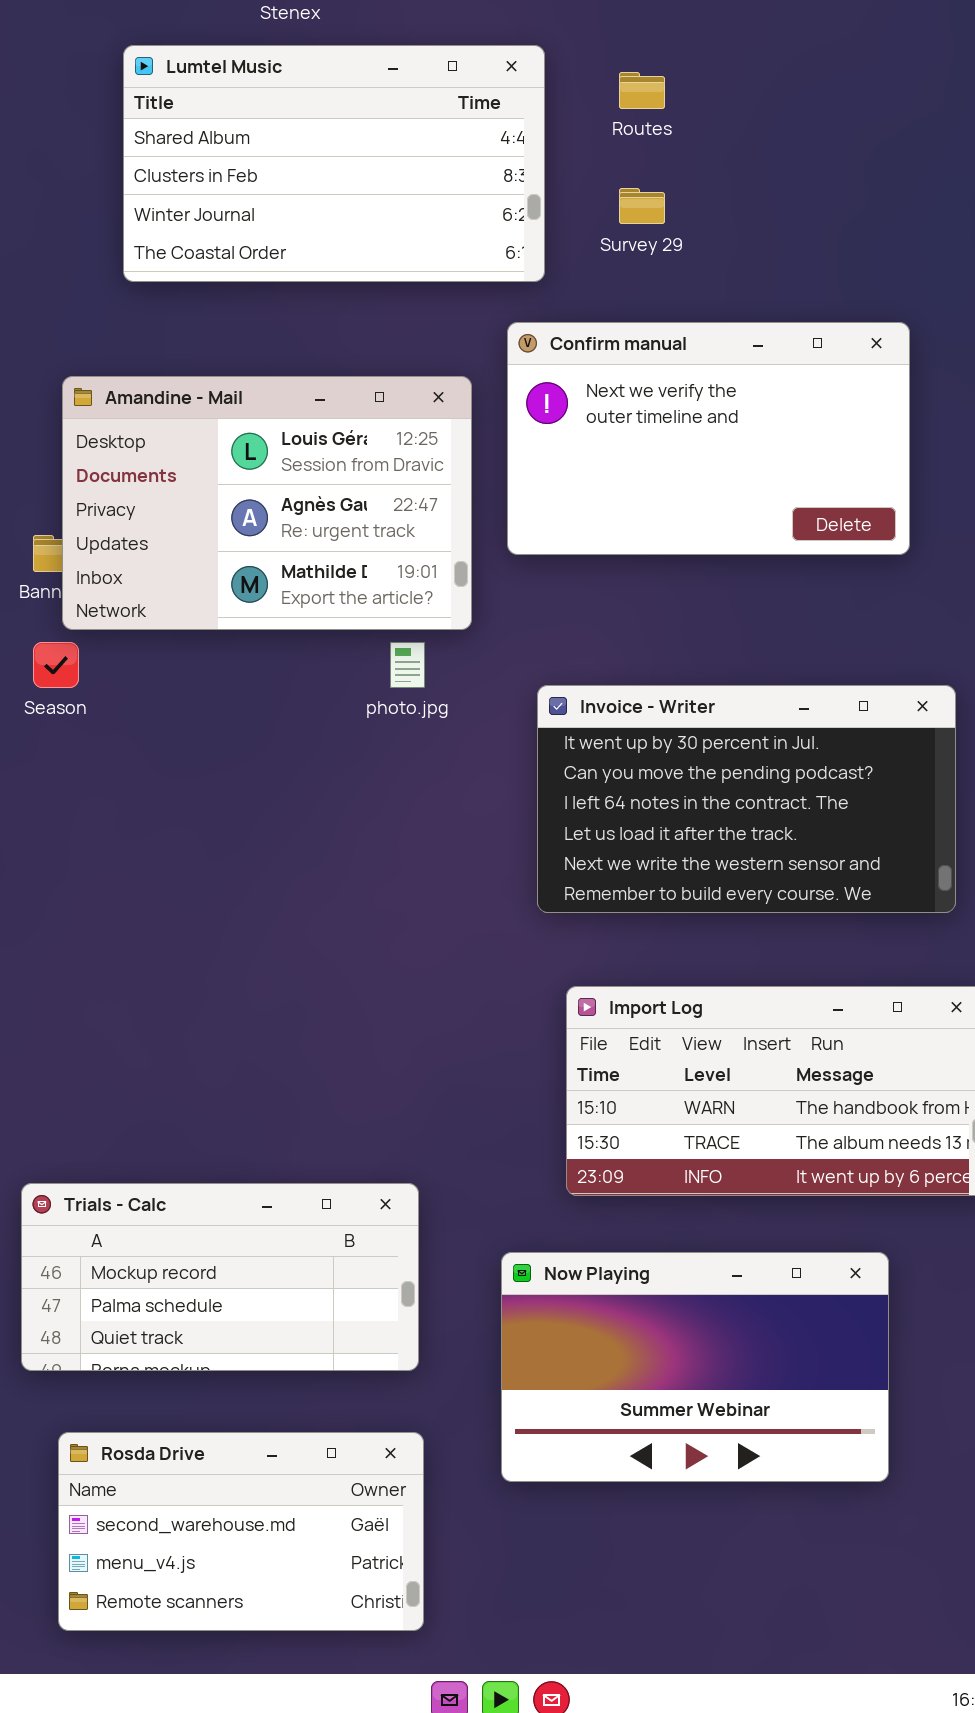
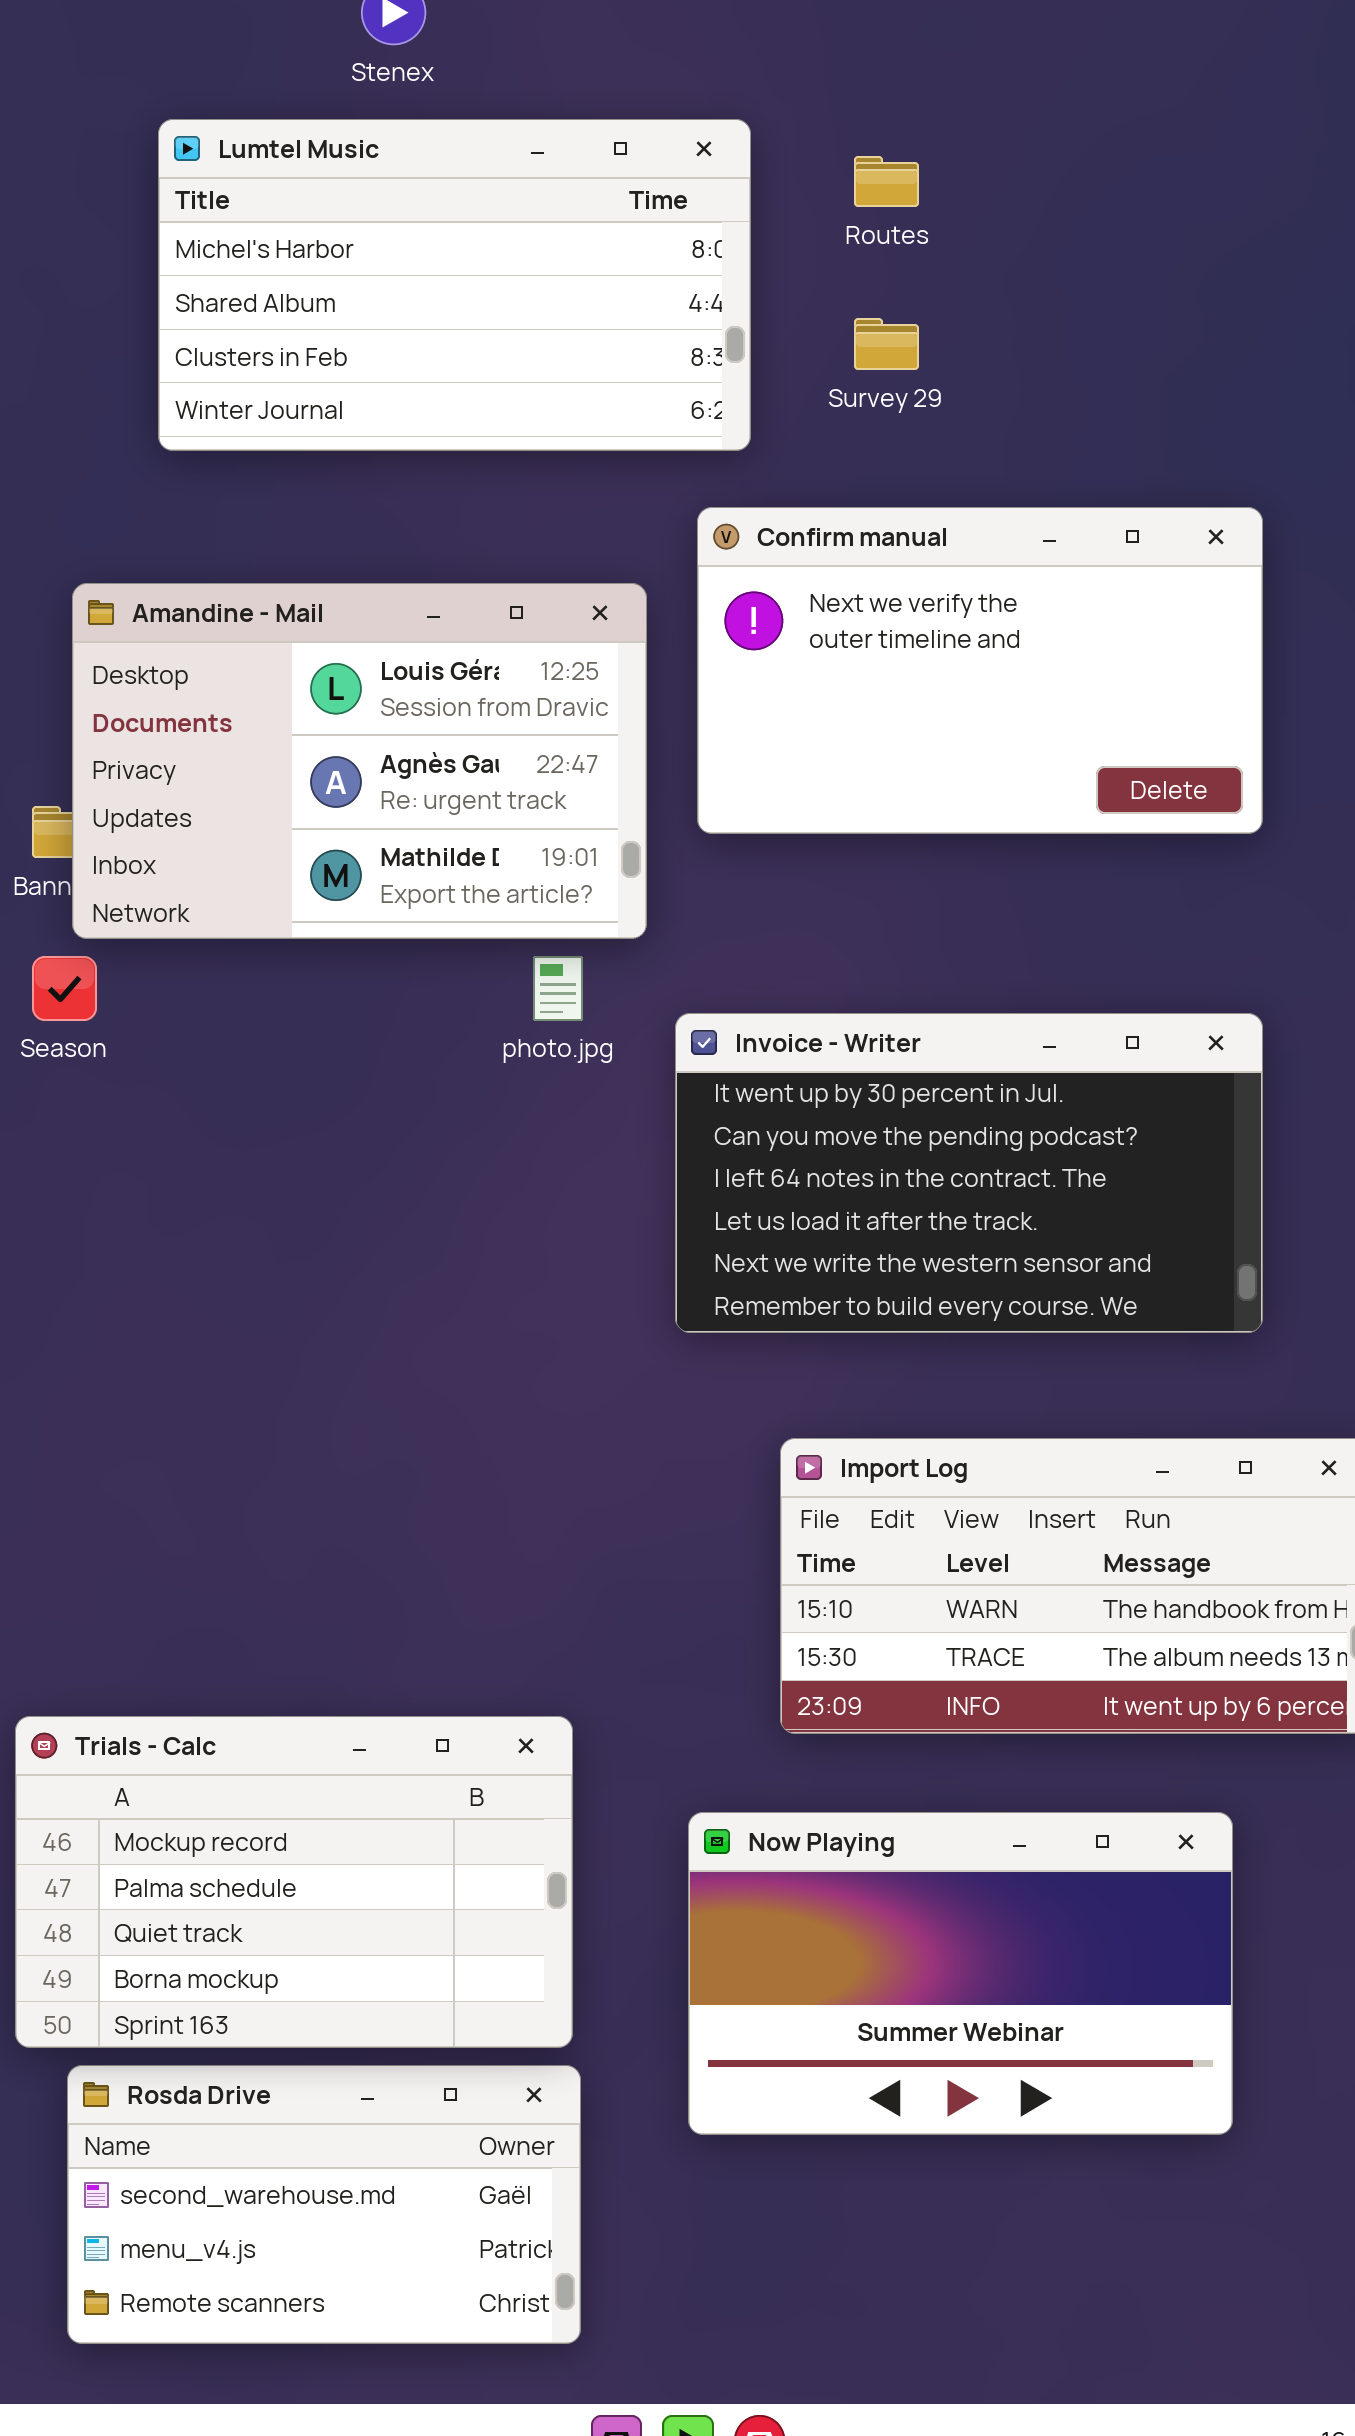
Lumtel Music: [123,45,545,282] -> [158,119,751,451], scrolled up 1 row
Invoice - Writer: [537,685,956,913] -> [675,1013,1263,1333], moved
Trials - Calc: [21,1183,419,1371] -> [15,1716,573,2048], resized

